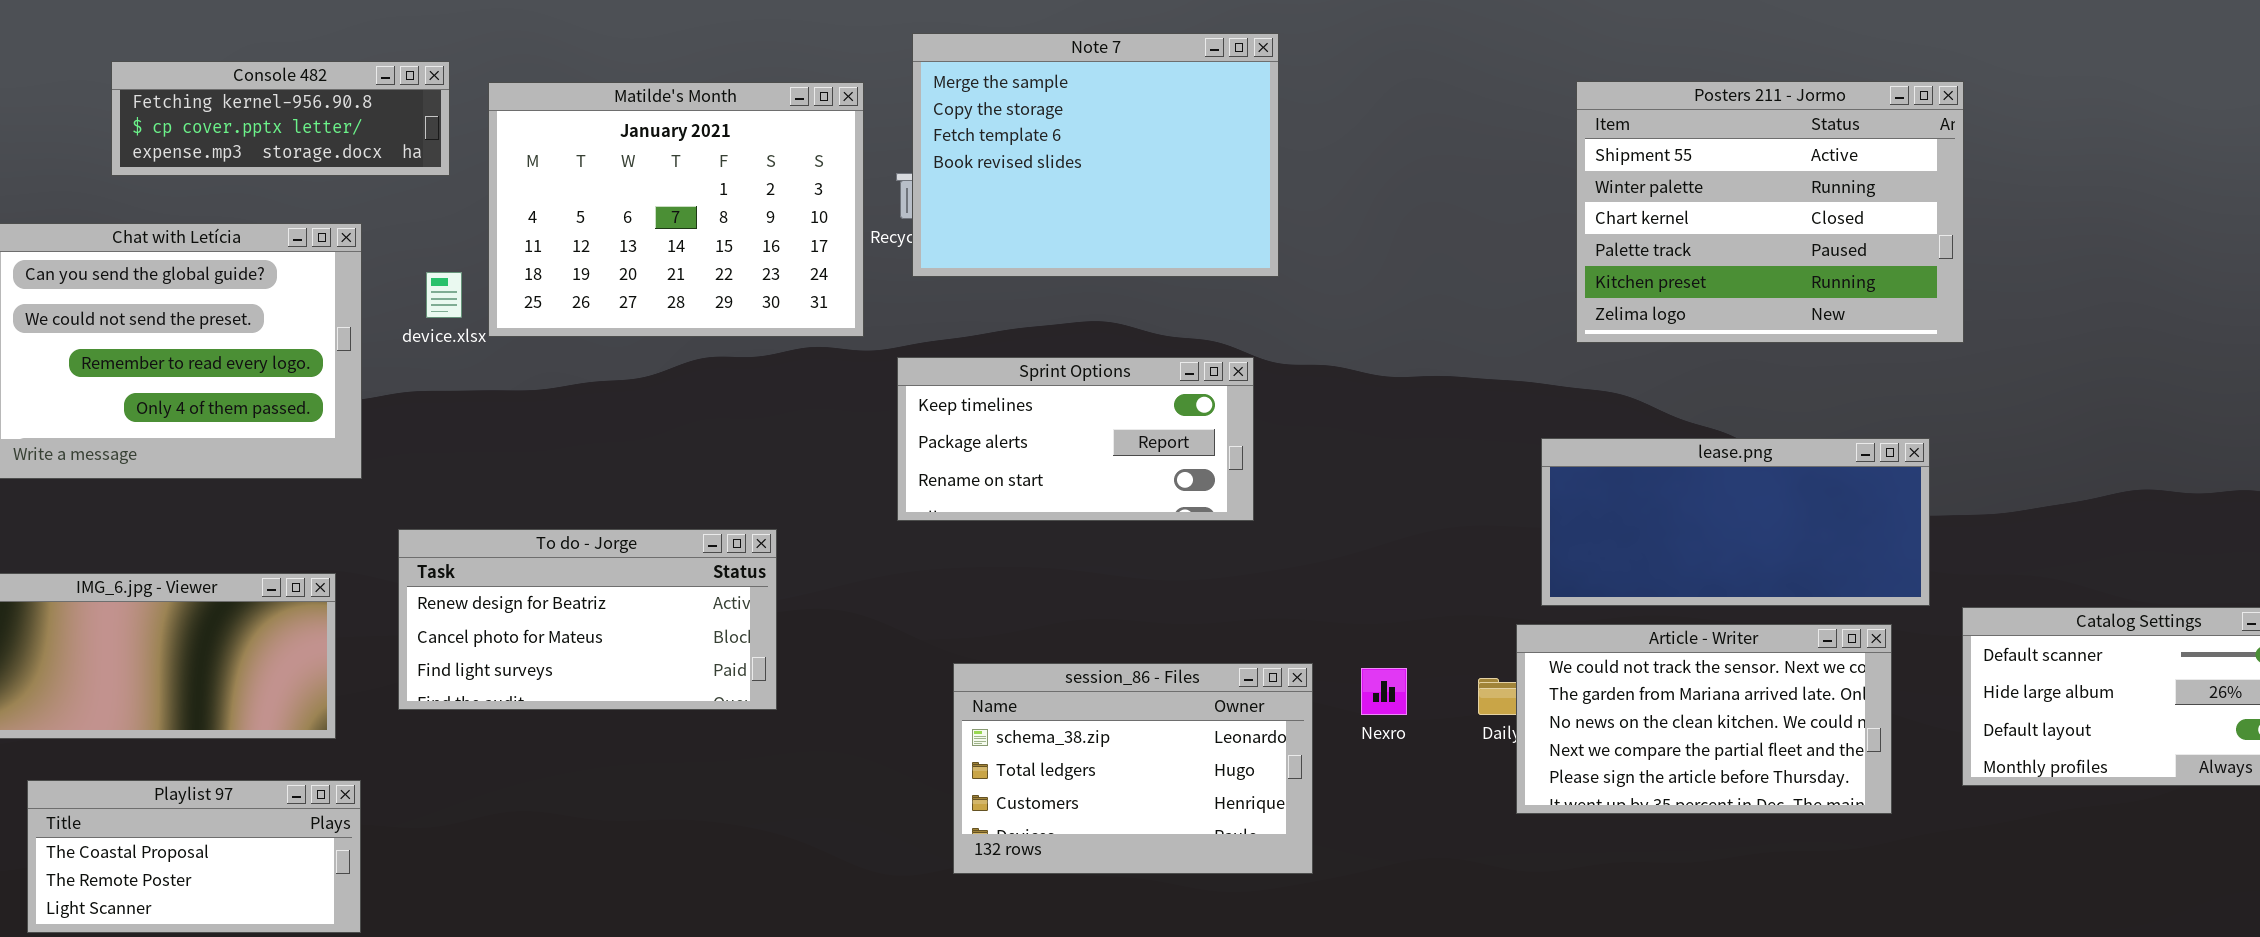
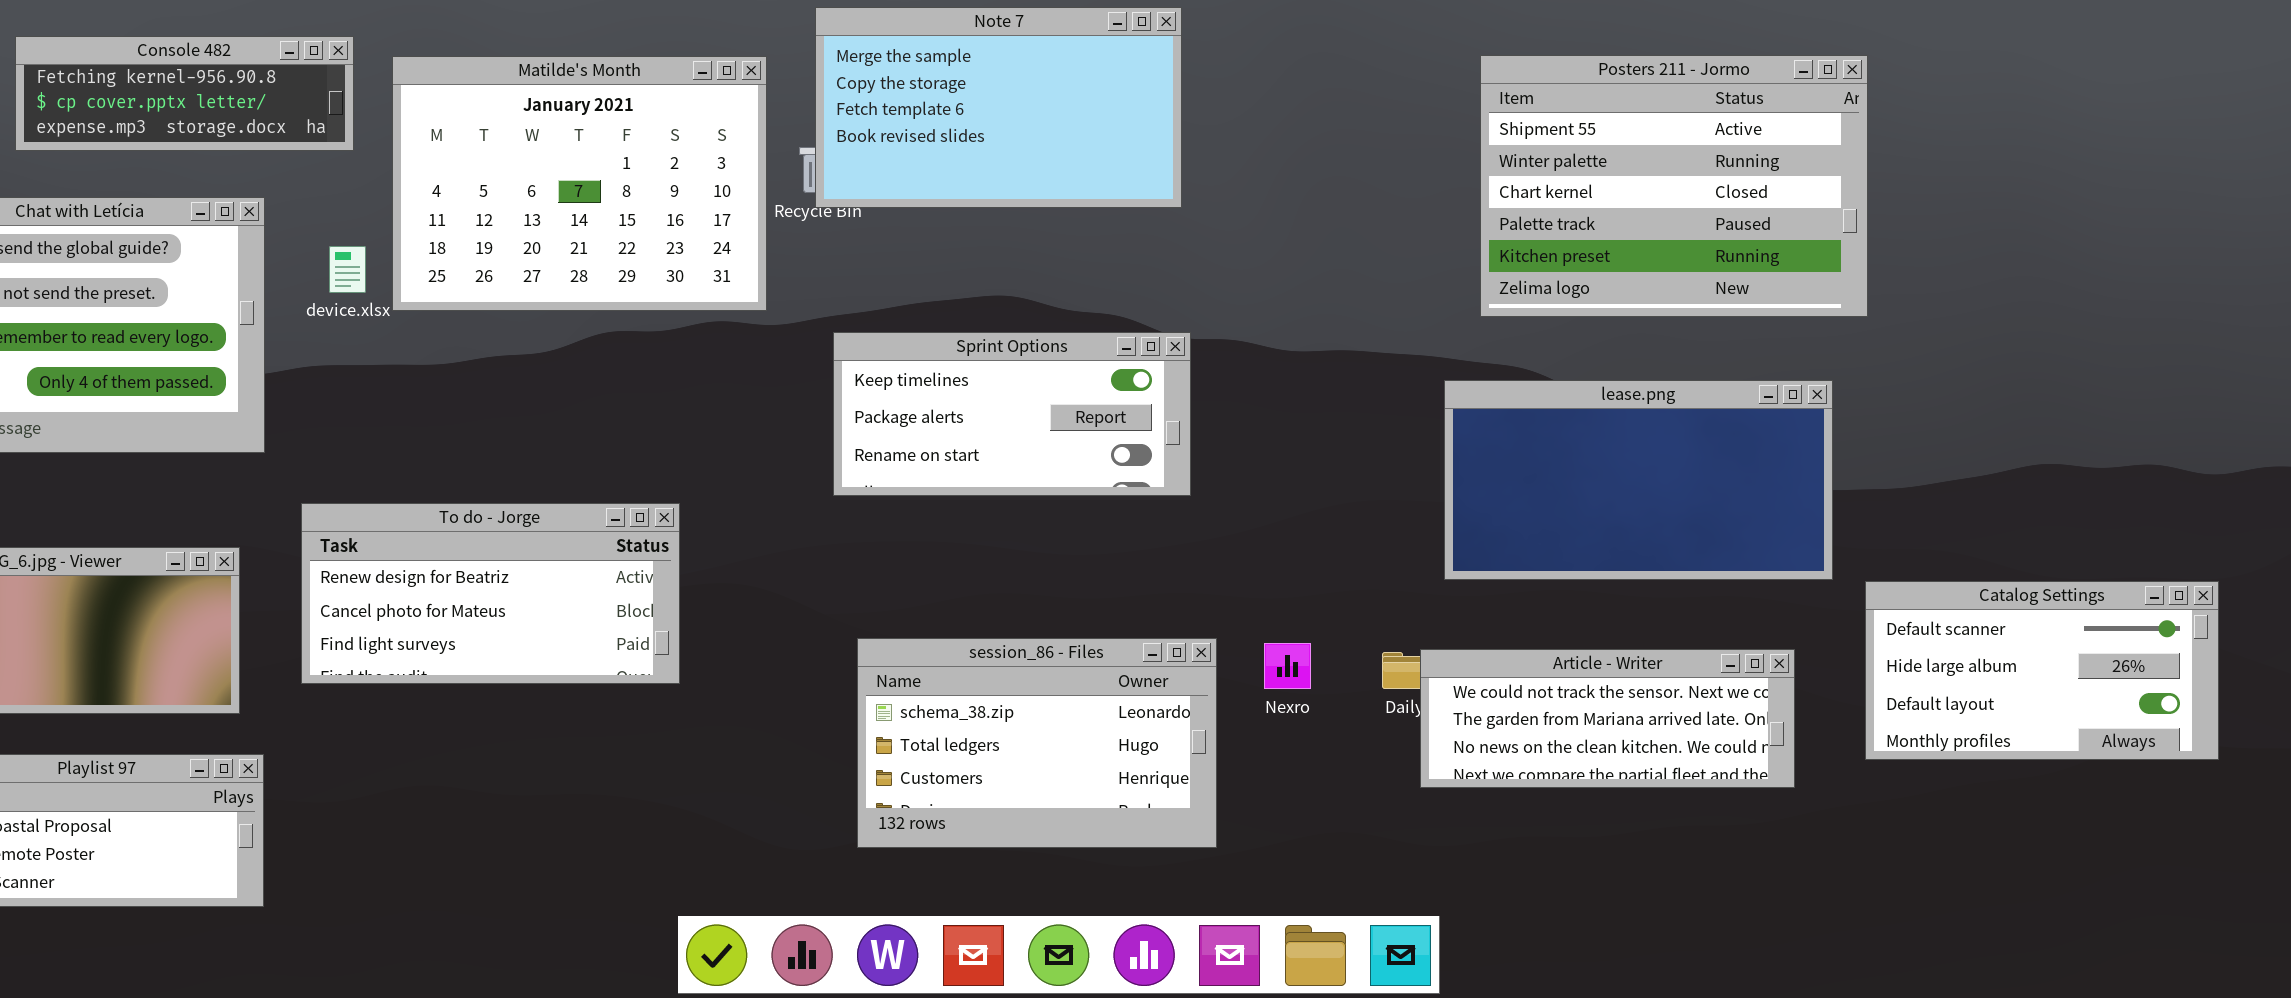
Note 7: [912,33,1279,277] -> [815,7,1182,208], resized
Sprint Options: [897,357,1254,521] -> [833,332,1191,496], moved
lease.png: [1541,438,1930,606] -> [1444,380,1833,580], resized
Article - Writer: [1516,624,1892,814] -> [1420,649,1795,788], resized

